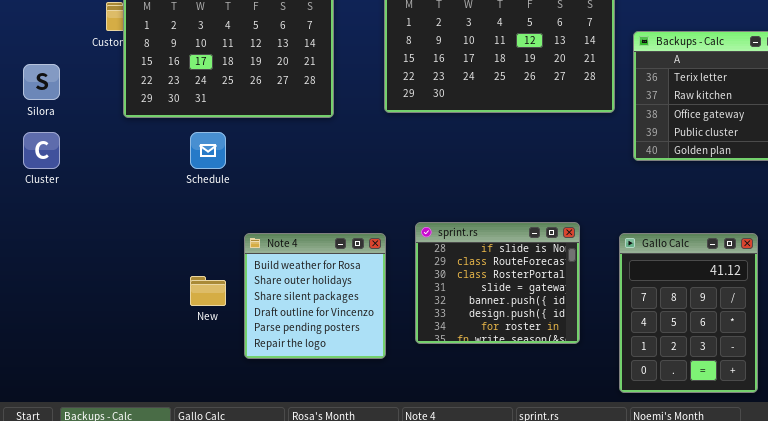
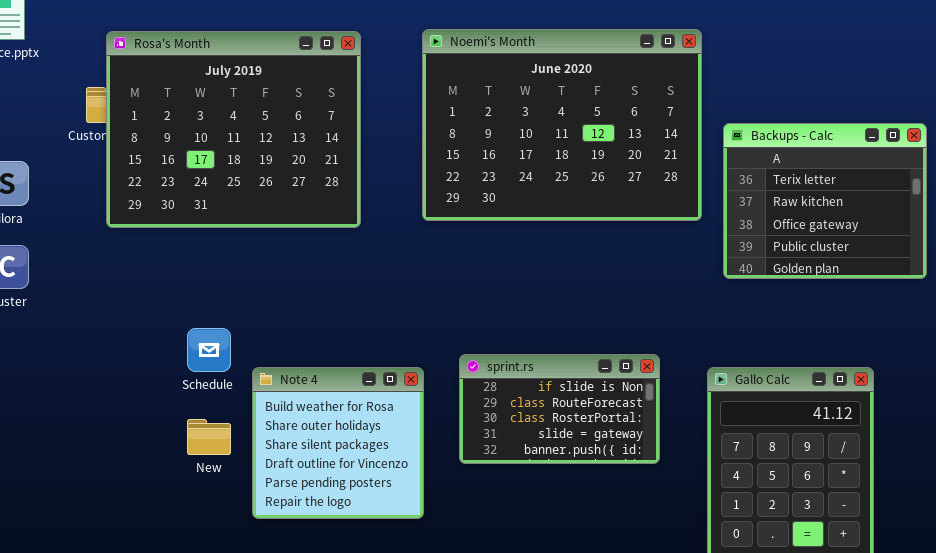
Schedule: [190,132,226,169] -> [187,328,231,372], moved
sprint.rs: [415,222,580,344] -> [459,354,660,464], resized

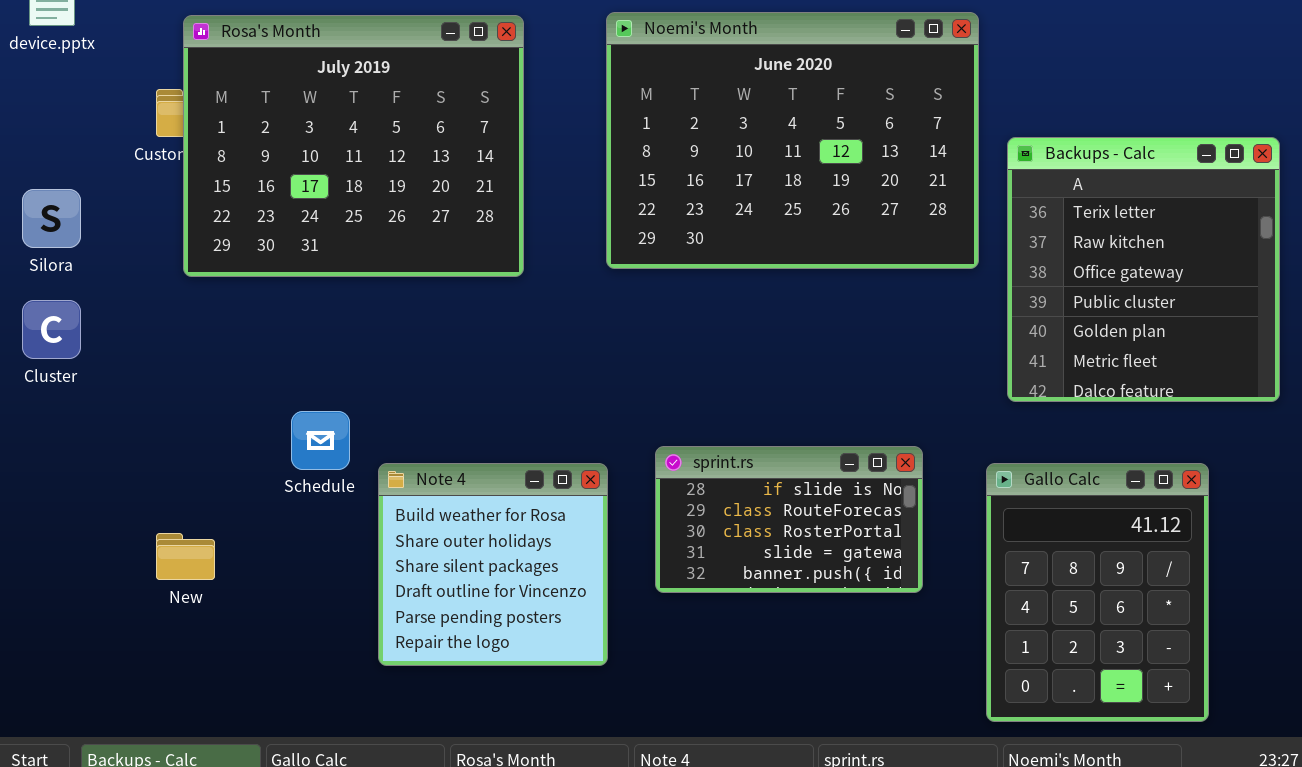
Backups - Calc: [723,123,927,279] -> [1007,137,1280,402], resized
New: [187,419,231,455] -> [156,533,215,580], moved

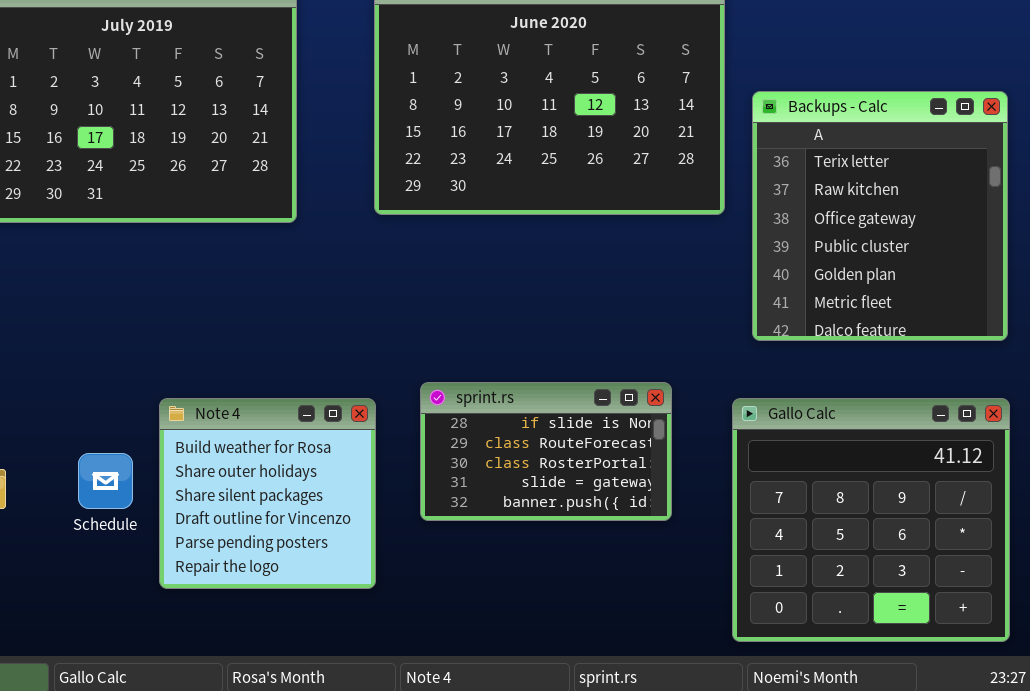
Schedule: [291,411,350,470] -> [78,453,133,509], moved
Gallo Calc: [986,463,1209,722] -> [732,398,1010,642], resized

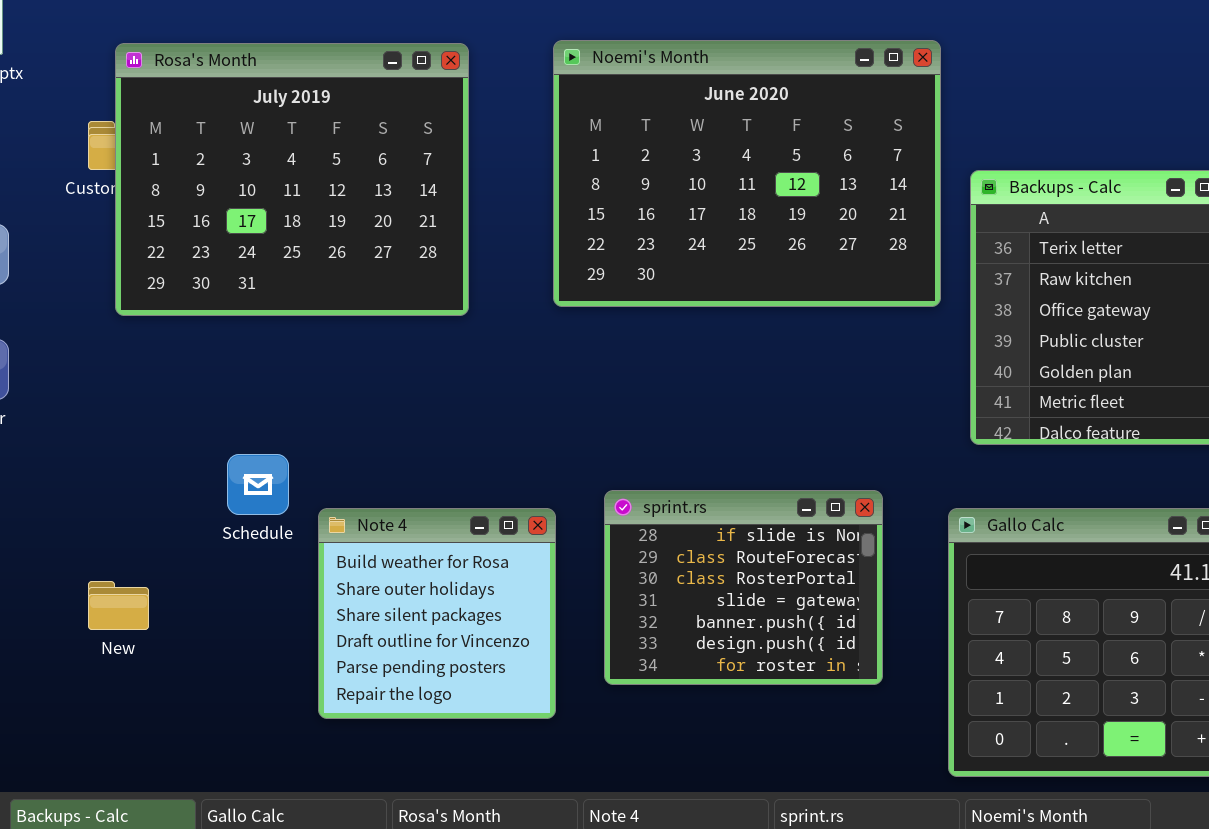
sprint.rs: [420,382,672,521] -> [604,490,883,685], resized
Schedule: [78,453,133,509] -> [227,454,289,515], moved

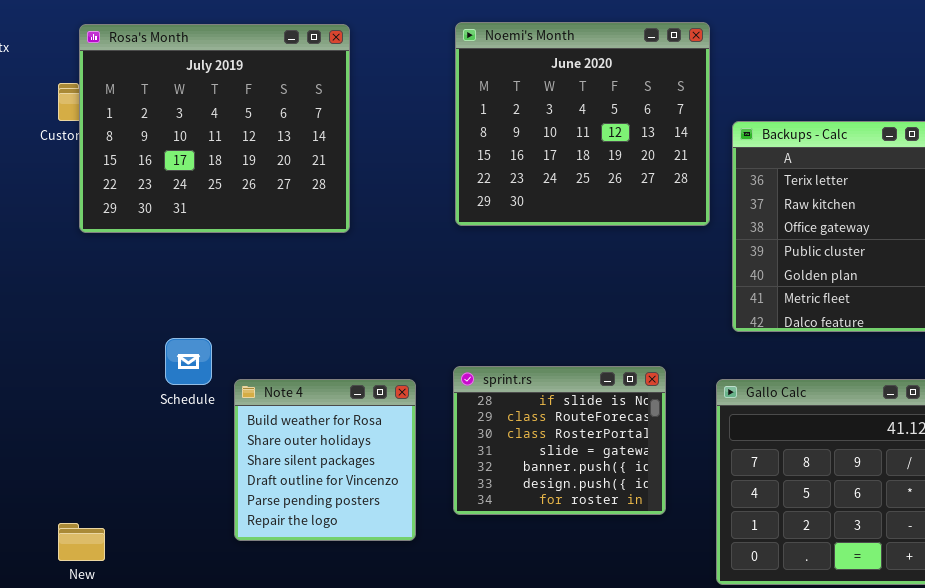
Noemi's Month: [553,40,941,307] -> [455,22,710,226], resized
New: [88,581,149,630] -> [58,523,105,561], moved

